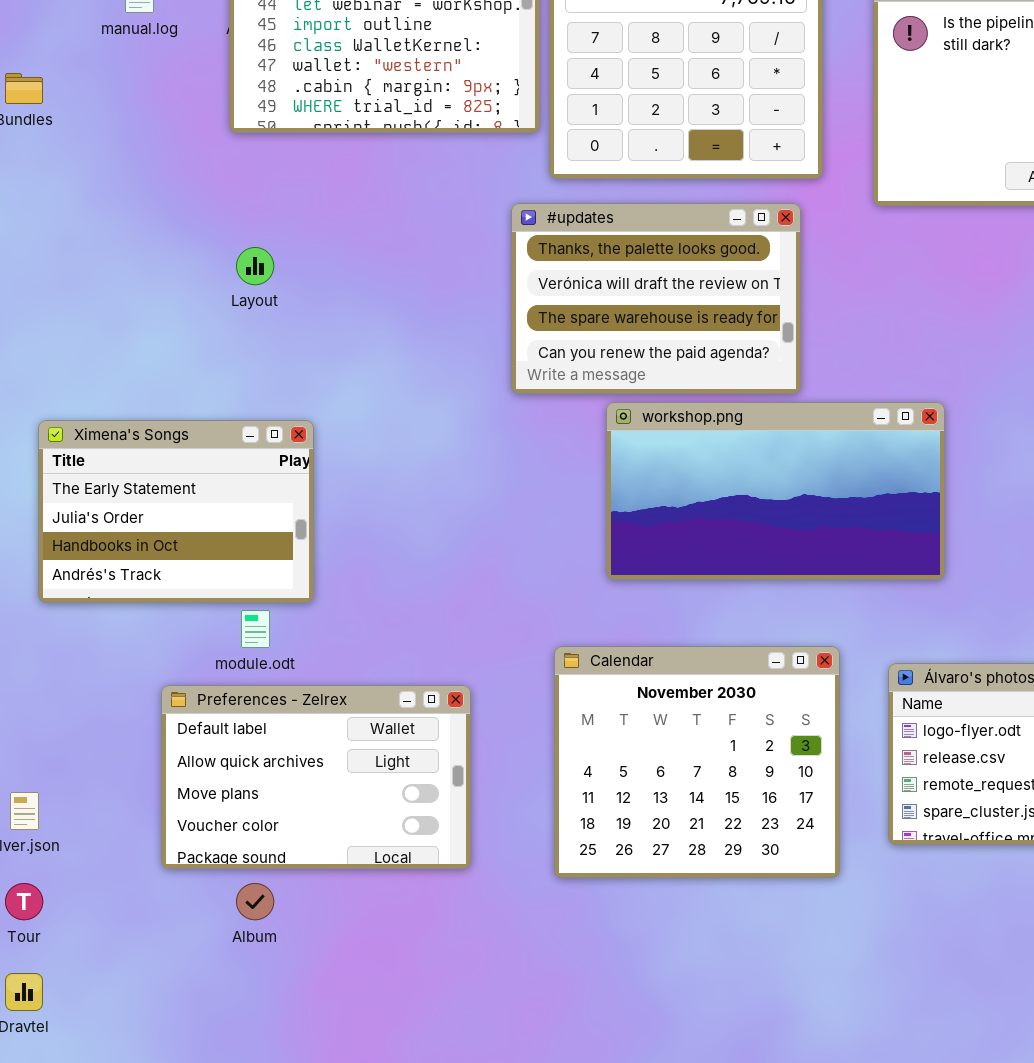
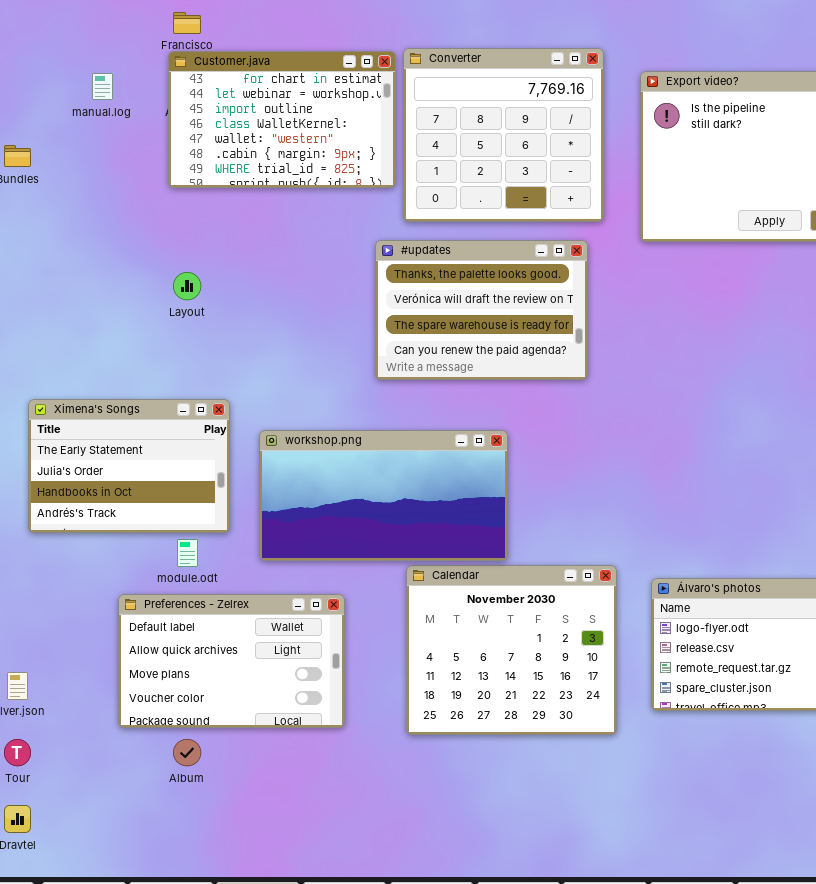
workshop.png: [606,402,945,580] -> [259,430,508,561], moved

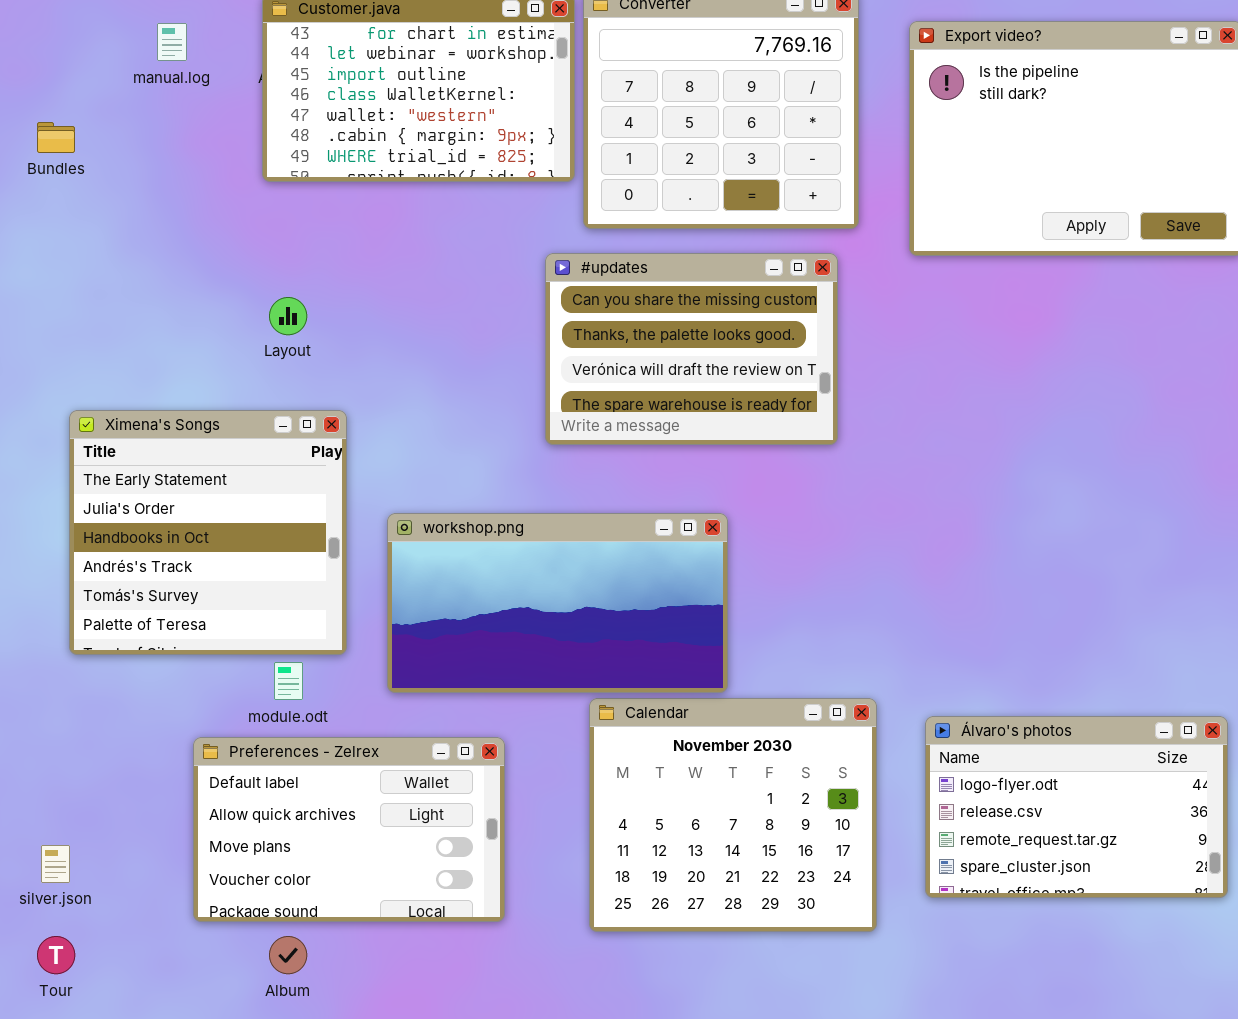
#updates: [375,240,588,380] -> [545,253,838,445], scrolled up 1 row
Ximena's Songs: [28,399,230,533] -> [69,410,347,655], resized

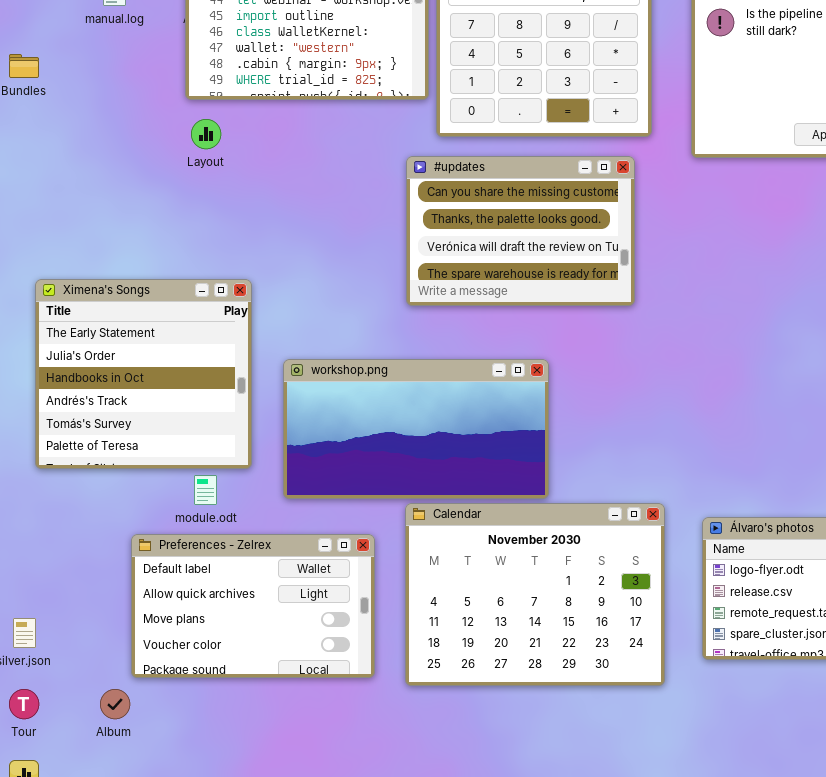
Layout: [269,297,307,335] -> [191,119,221,149], moved
Calendar: [589,698,877,932] -> [405,503,665,686], resized
Album: [269,936,307,974] -> [100,689,130,719], moved

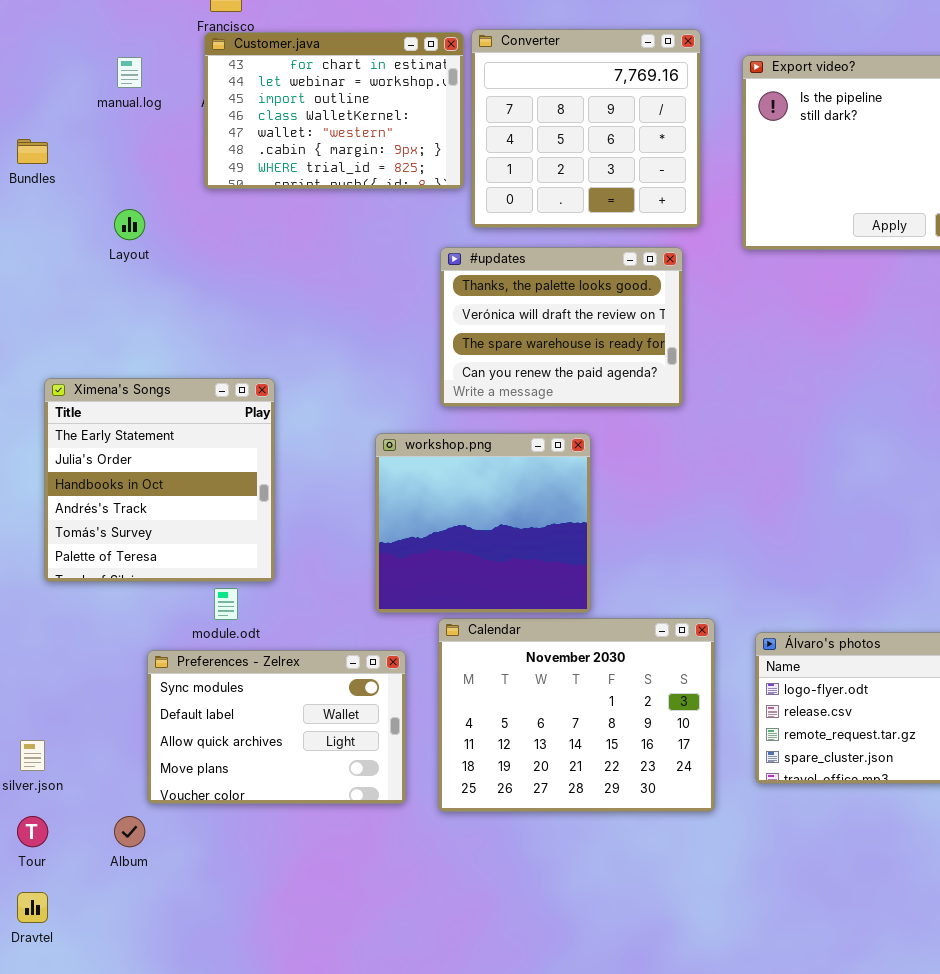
Layout: [191,119,221,149] -> [114,209,145,240], moved
#updates: [406,156,635,306] -> [440,247,683,407], scrolled down 1 row
workshop.png: [283,359,549,499] -> [375,433,591,613], resized
Preferences - Zelrex: [131,534,375,678] -> [147,650,406,804], scrolled up 1 row

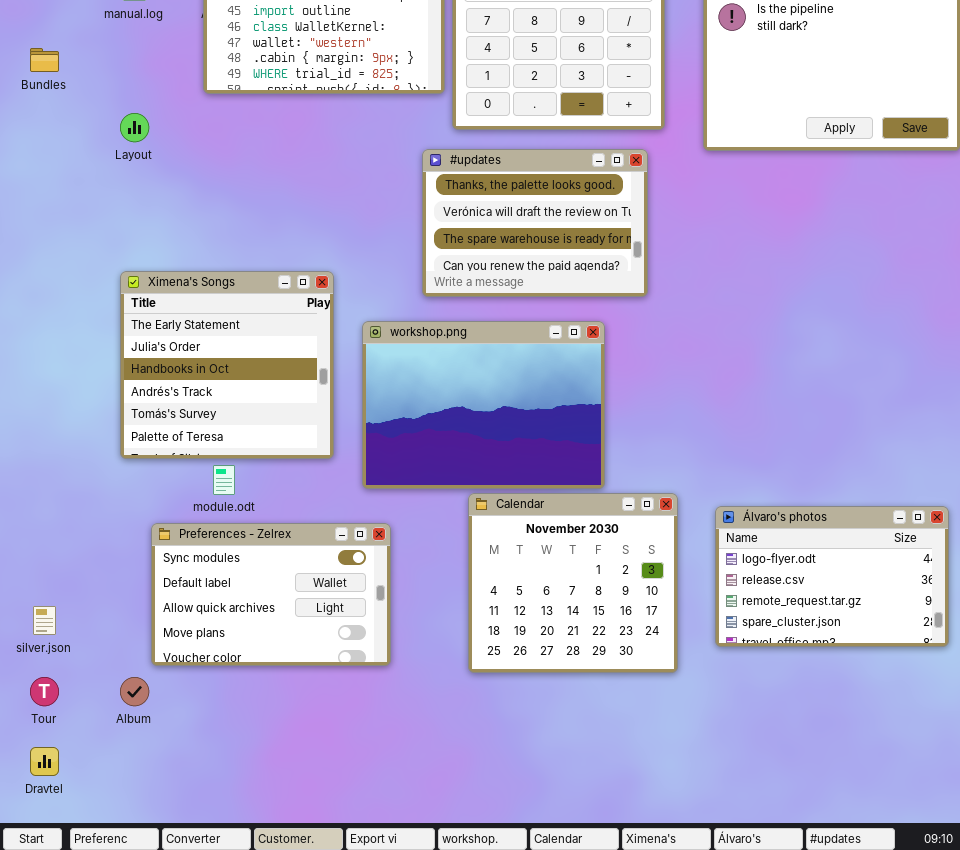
Ximena's Songs: [44,378,275,582] -> [120,271,334,459], moved
workshop.png: [375,433,591,613] -> [362,321,605,489], resized
Calendar: [438,618,715,812] -> [468,493,678,673], resized

